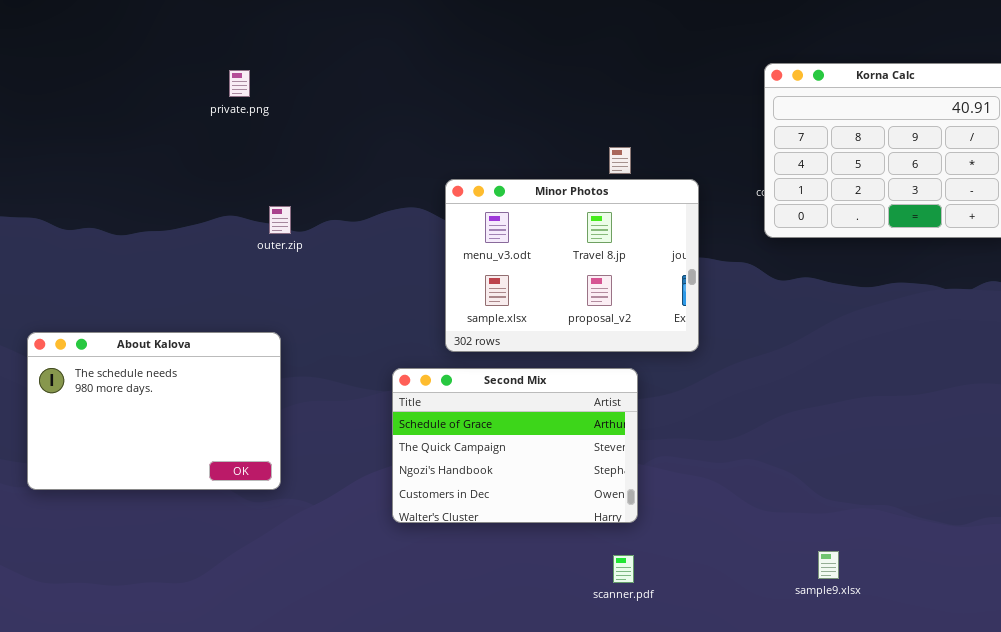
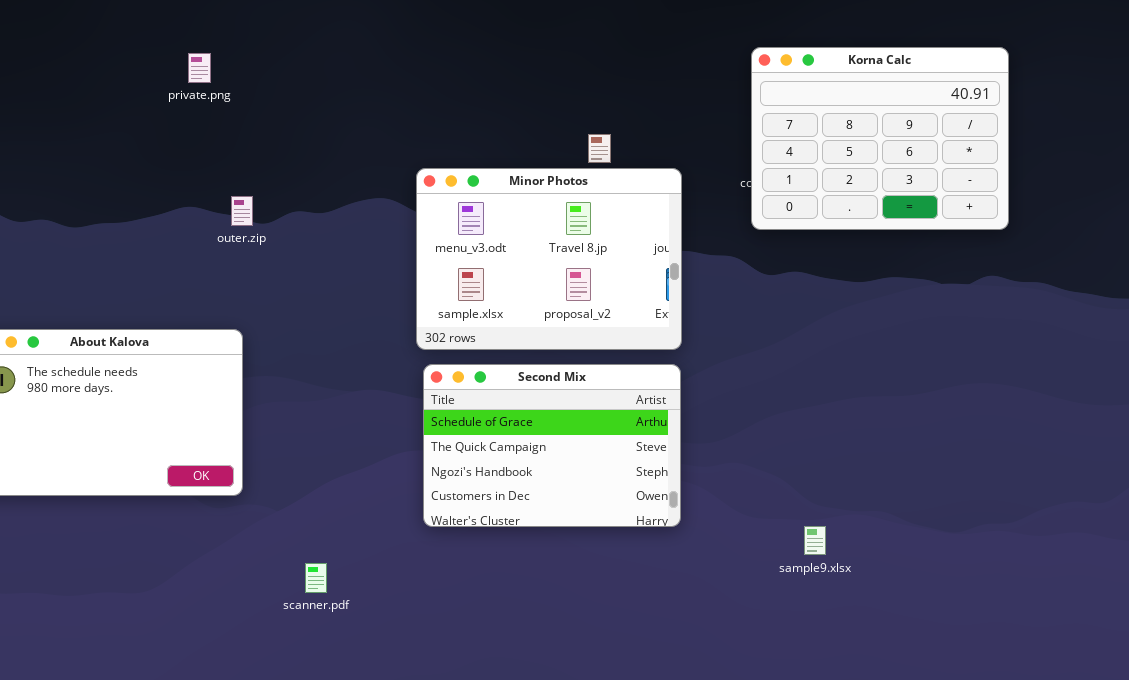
Second Mix: [392,368,638,523] -> [423,364,681,527], moved
sample9.xlsx: [818,551,839,579] -> [804,526,826,555], moved
scanner.pdf: [613,555,634,583] -> [305,563,327,593], moved

